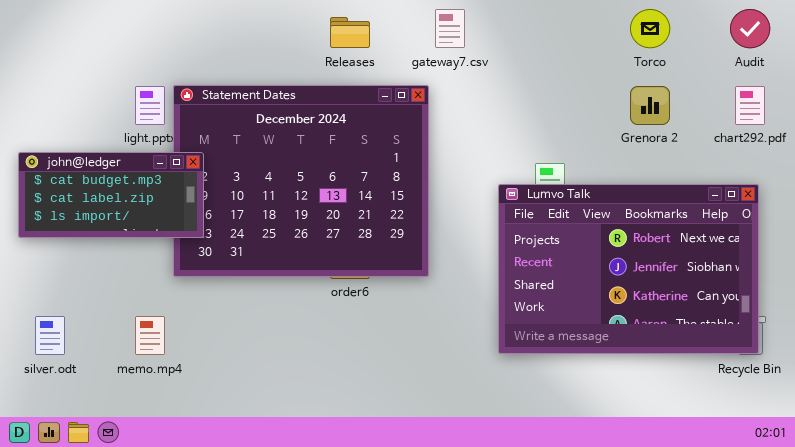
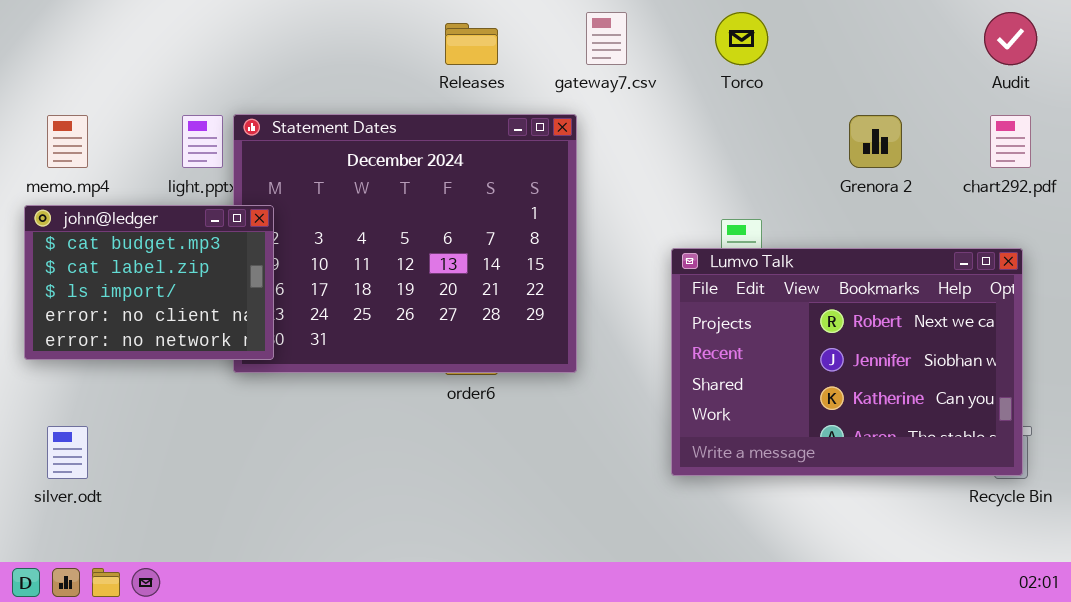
Torco: [630,9,670,48] -> [715,12,768,65], moved
john@ledger: [18,152,204,238] -> [24,205,274,360], resized
memo.mp4: [135,316,165,355] -> [47,115,88,168], moved

